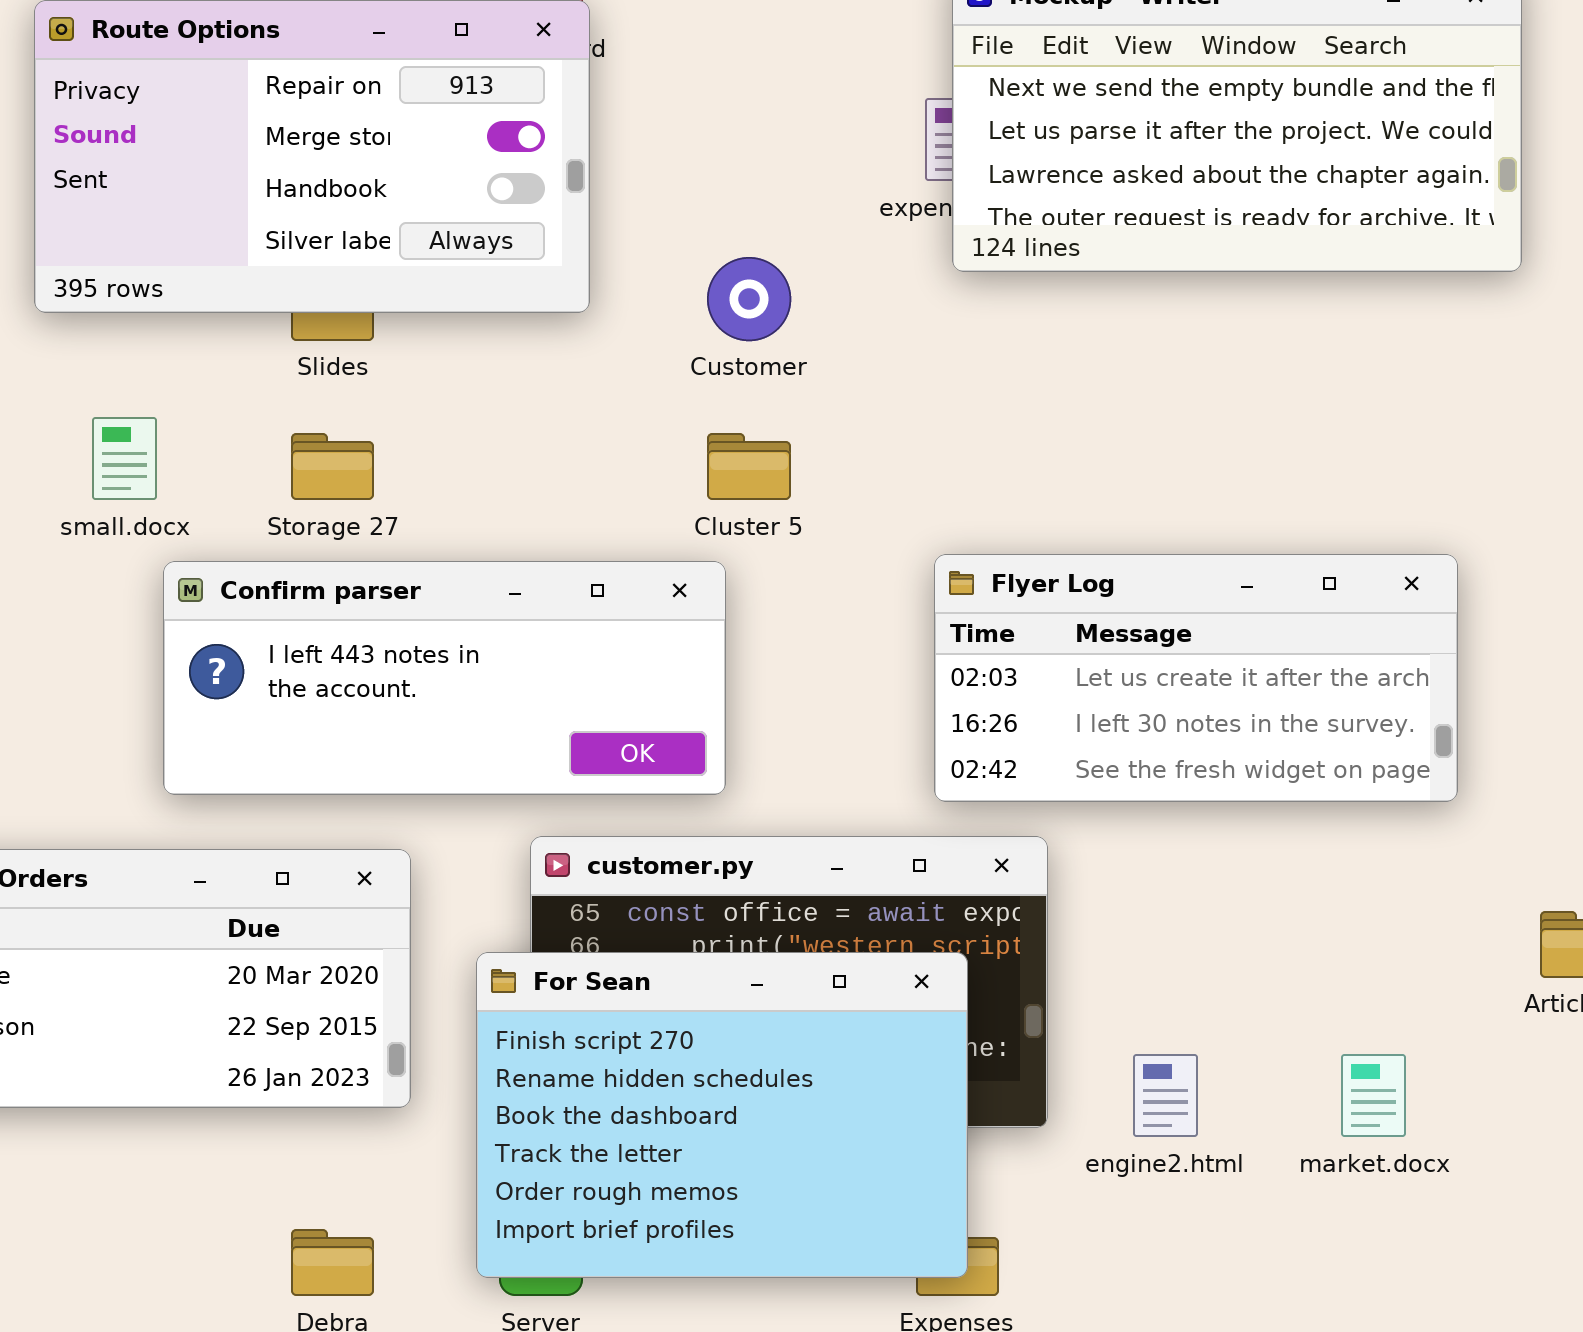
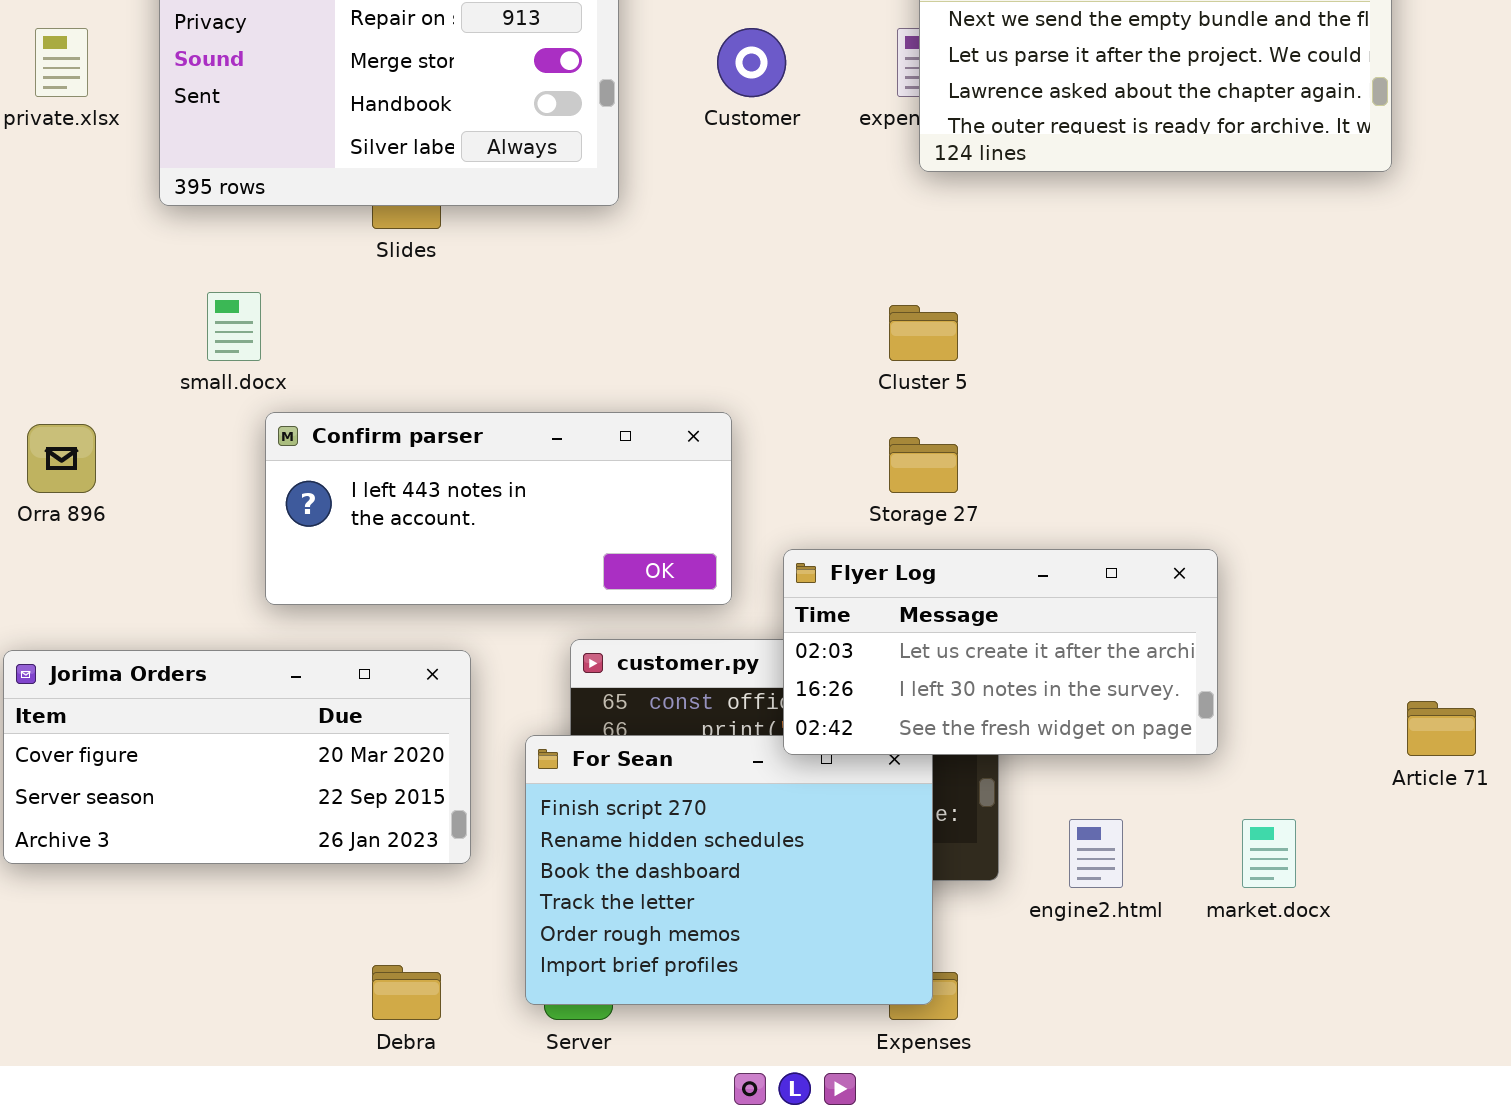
Customer: [707,257,791,341] -> [717,28,786,97], moved
Storage 27: [291,433,374,500] -> [889,437,958,493], moved
Cluster 5: [707,433,791,500] -> [889,305,958,361], moved
Flyer Log: [934,554,1458,802] -> [783,549,1218,755], moved

